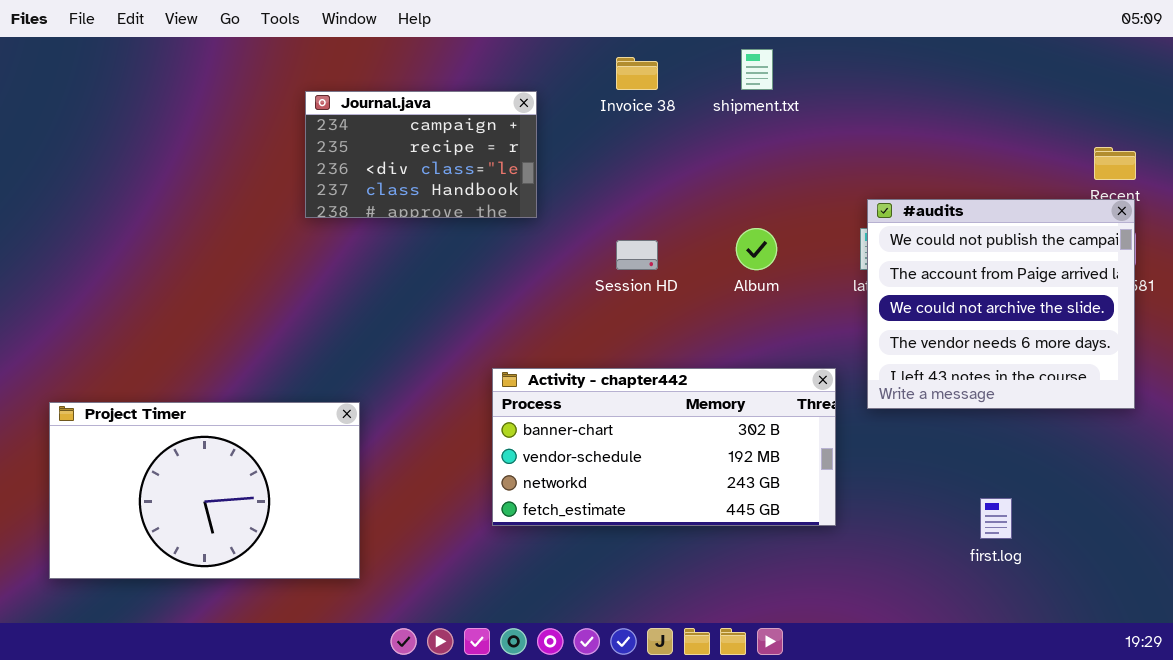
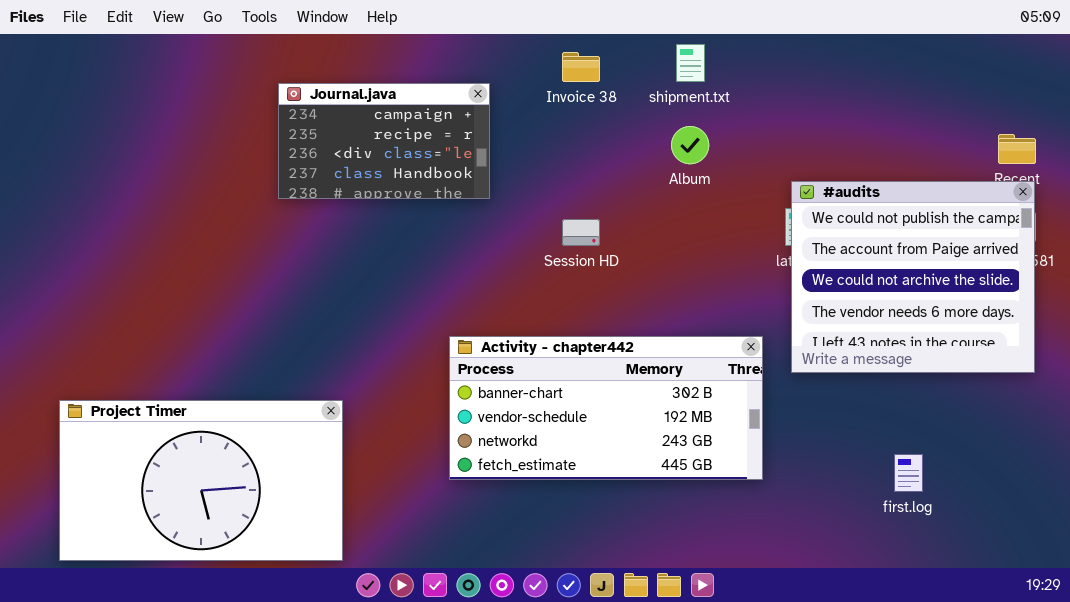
Album: [736,228,777,270] -> [671,126,709,164], moved
Project Timer: [49,402,360,579] -> [59,400,343,561], moved

